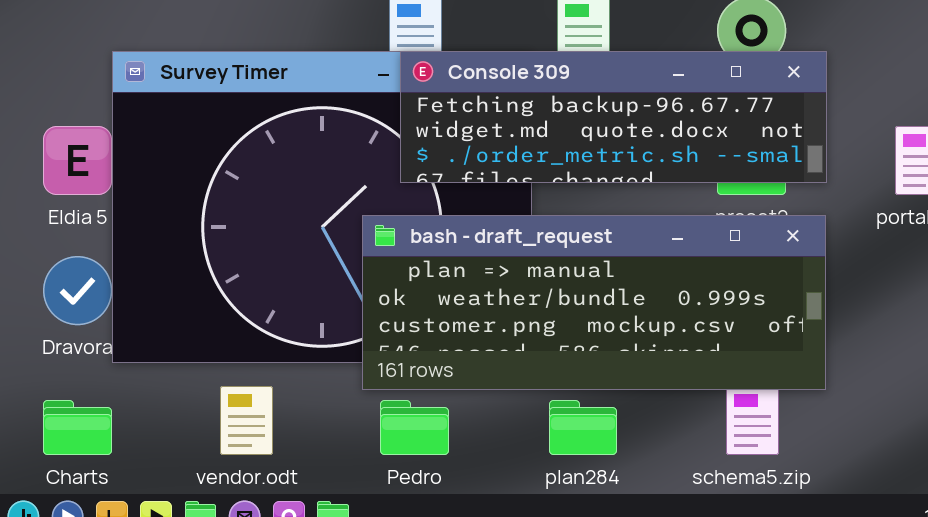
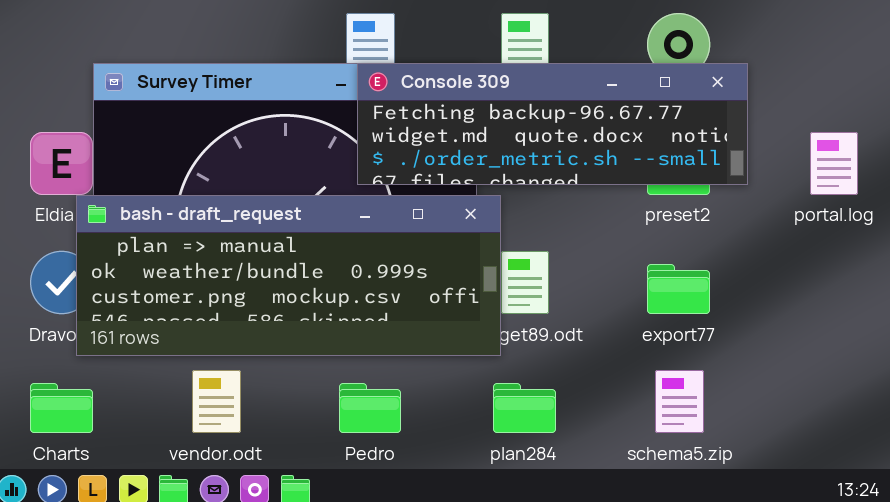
bash - draft_request: [362,215,826,390] -> [76,195,501,356], moved

